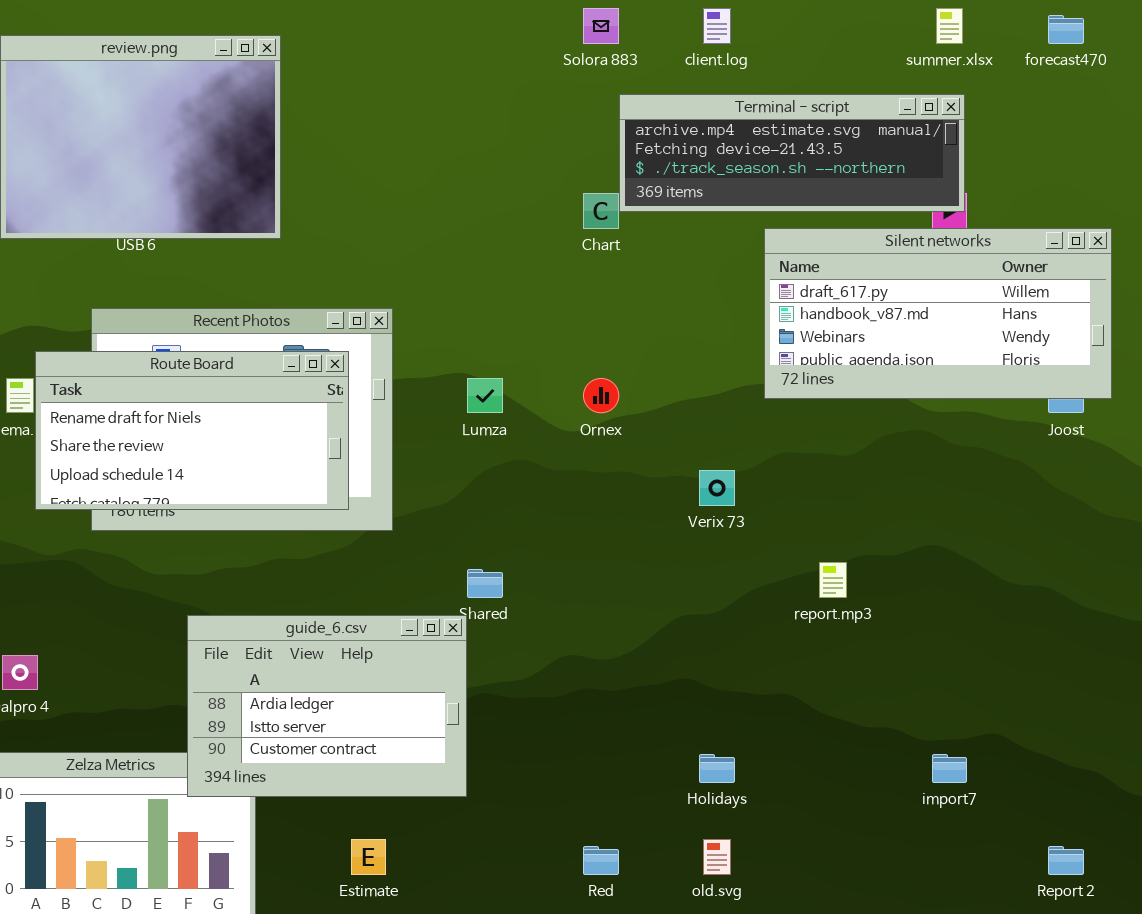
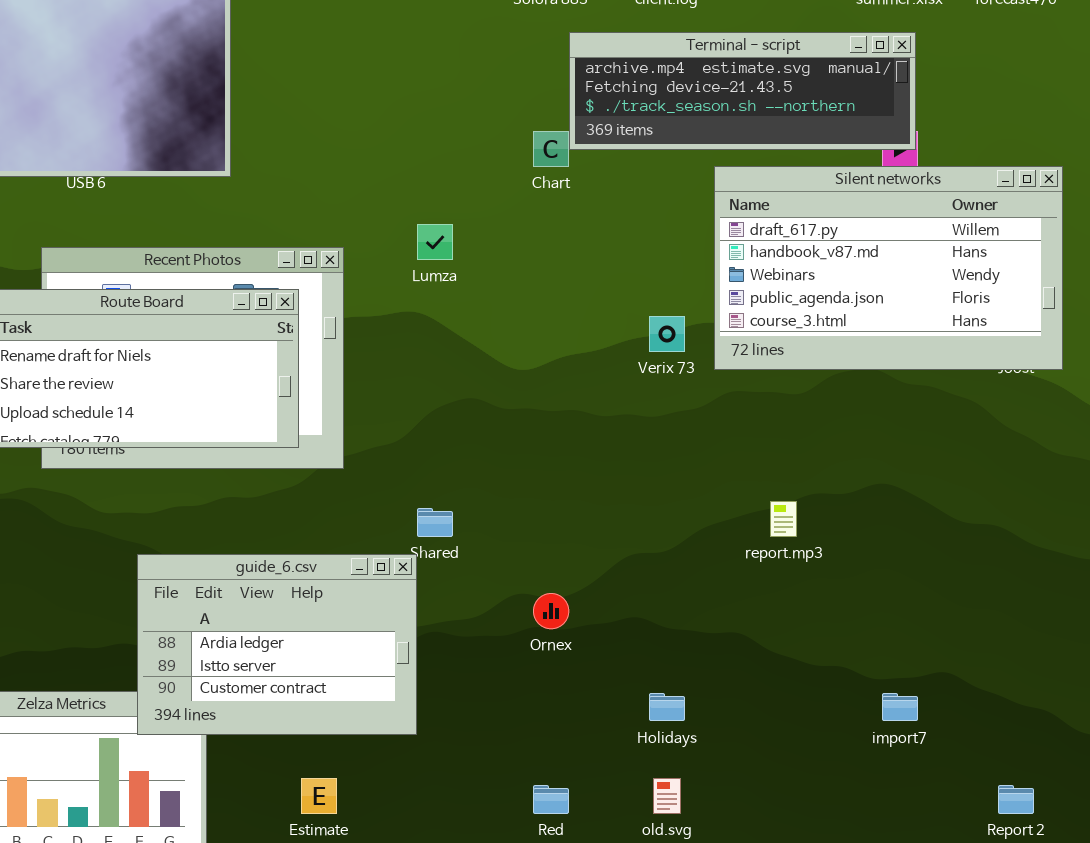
Silent networks: [764,228,1112,399] -> [714,166,1063,370], resized
Lumza: [467,378,503,413] -> [417,224,453,260], moved
Ornex: [583,378,619,413] -> [533,593,569,629], moved
Verix 73: [699,470,735,506] -> [649,316,685,352], moved

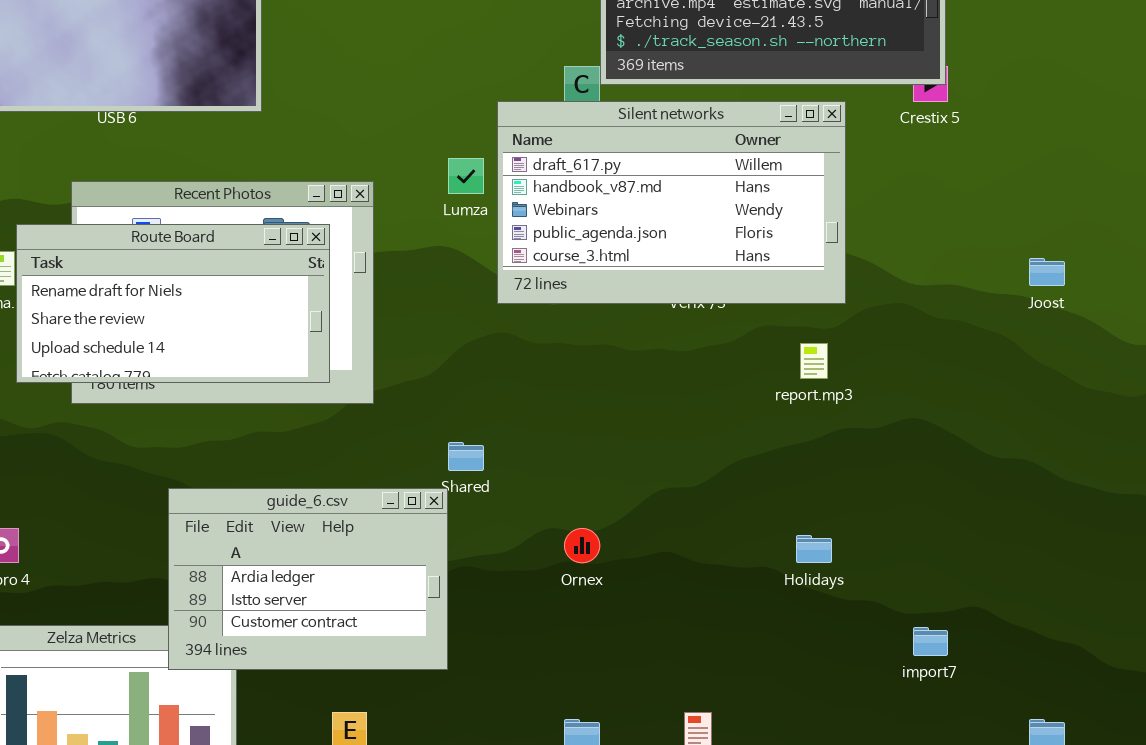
Silent networks: [714,166,1063,370] -> [497,101,846,304], moved
report.mp3: [770,501,797,537] -> [800,343,828,379], moved
Holidays: [649,693,685,721] -> [796,535,832,563], moved

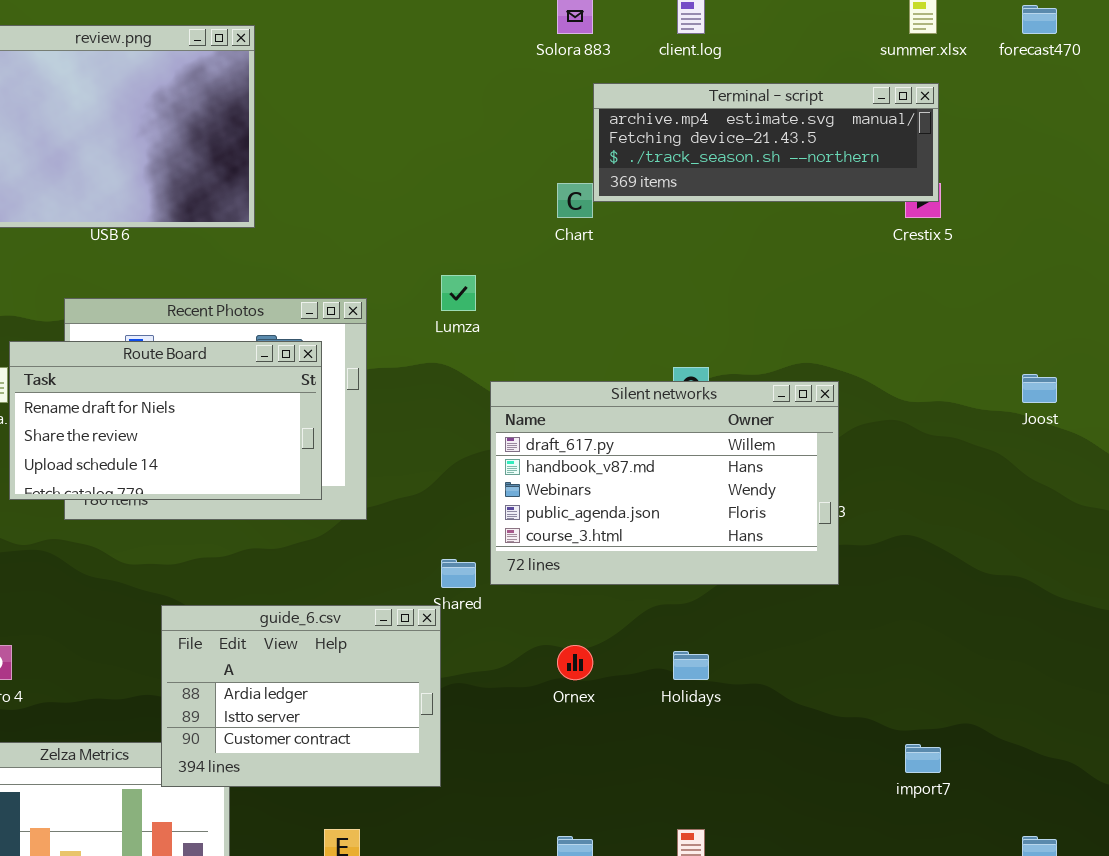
Silent networks: [497,101,846,304] -> [490,381,839,585], moved
Holidays: [796,535,832,563] -> [673,651,709,680], moved

